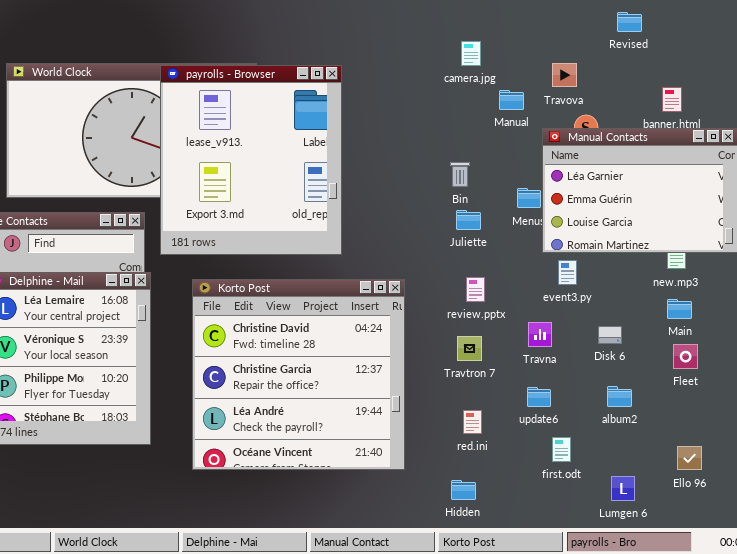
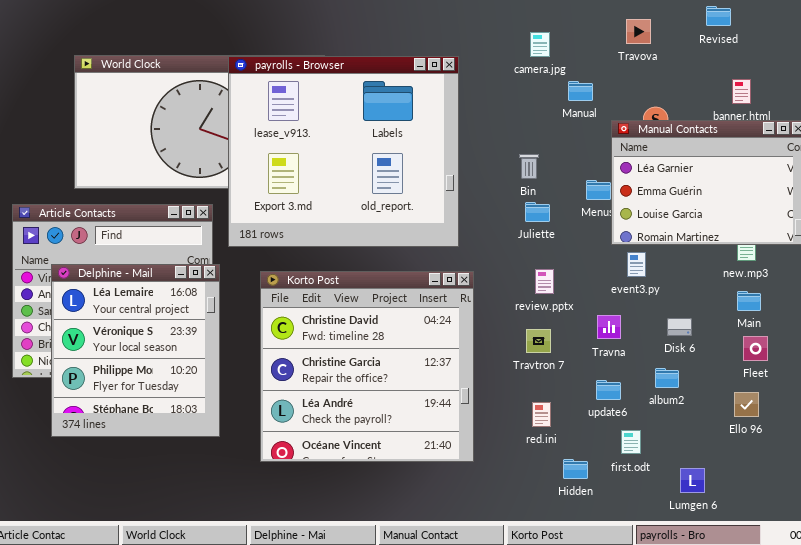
Revised: [617,12,642,32] -> [706,6,731,26], moved
Travova: [552,63,577,87] -> [626,19,651,44], moved
payrolls - Browser: [160,65,342,255] -> [228,56,459,247], resized
album2: [607,386,632,407] -> [655,368,679,388], moved
Ello 96: [677,446,702,470] -> [734,392,759,417], moved
Hidden: [451,480,476,500] -> [563,459,588,479], moved

